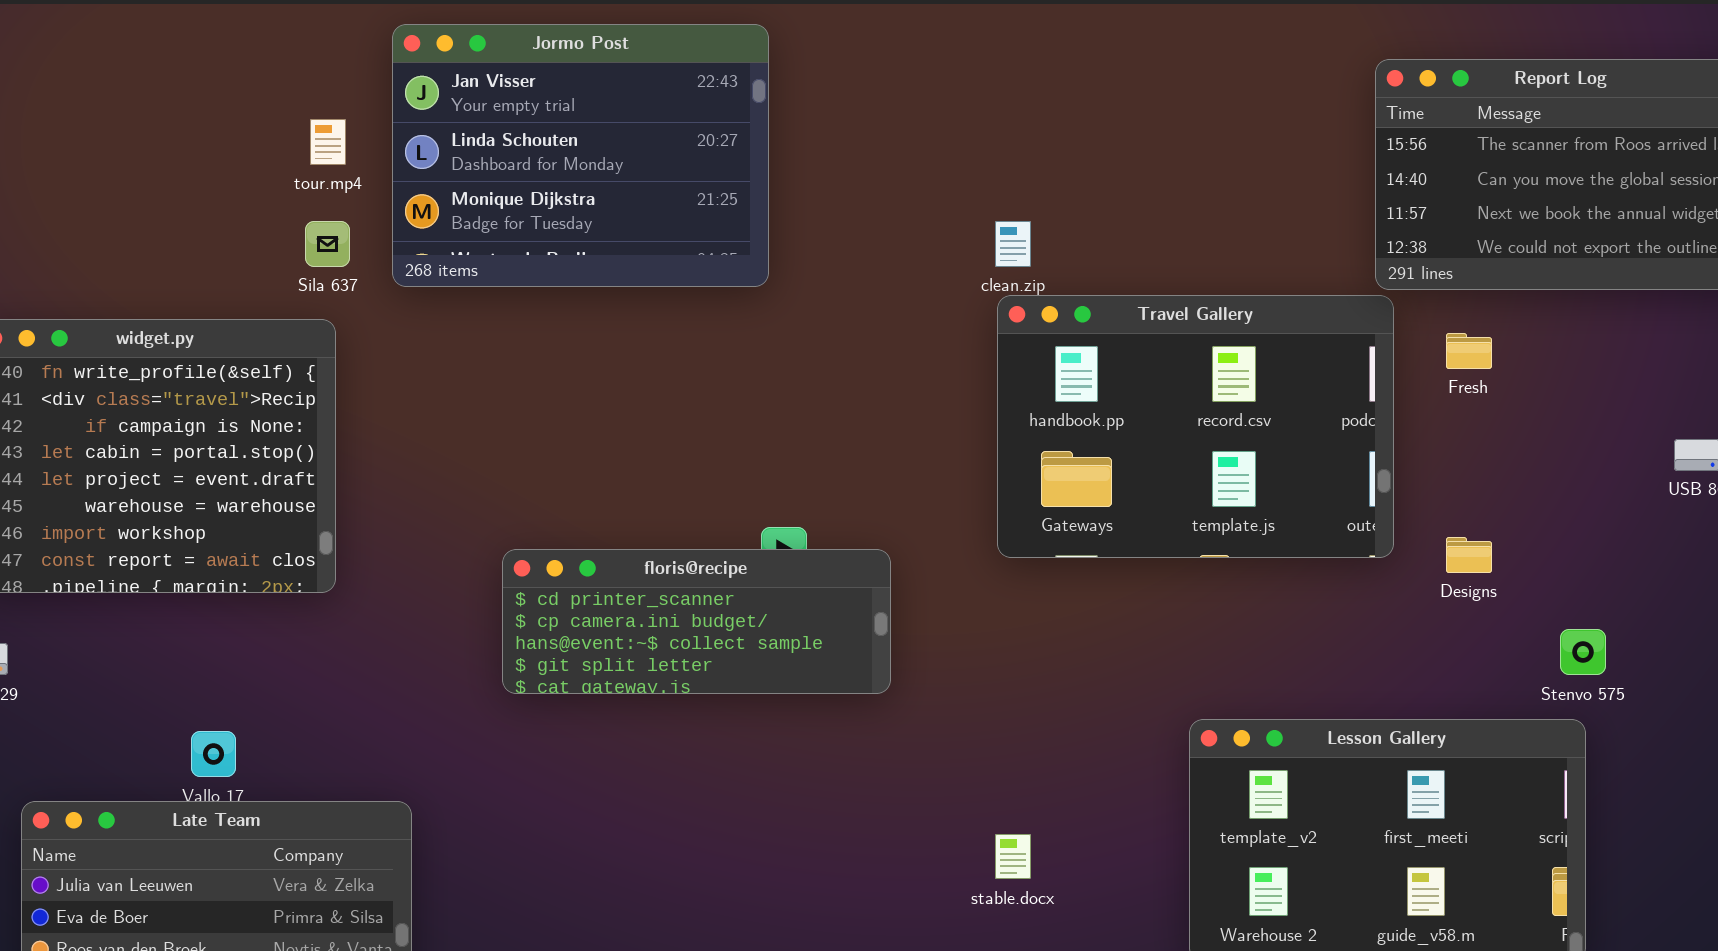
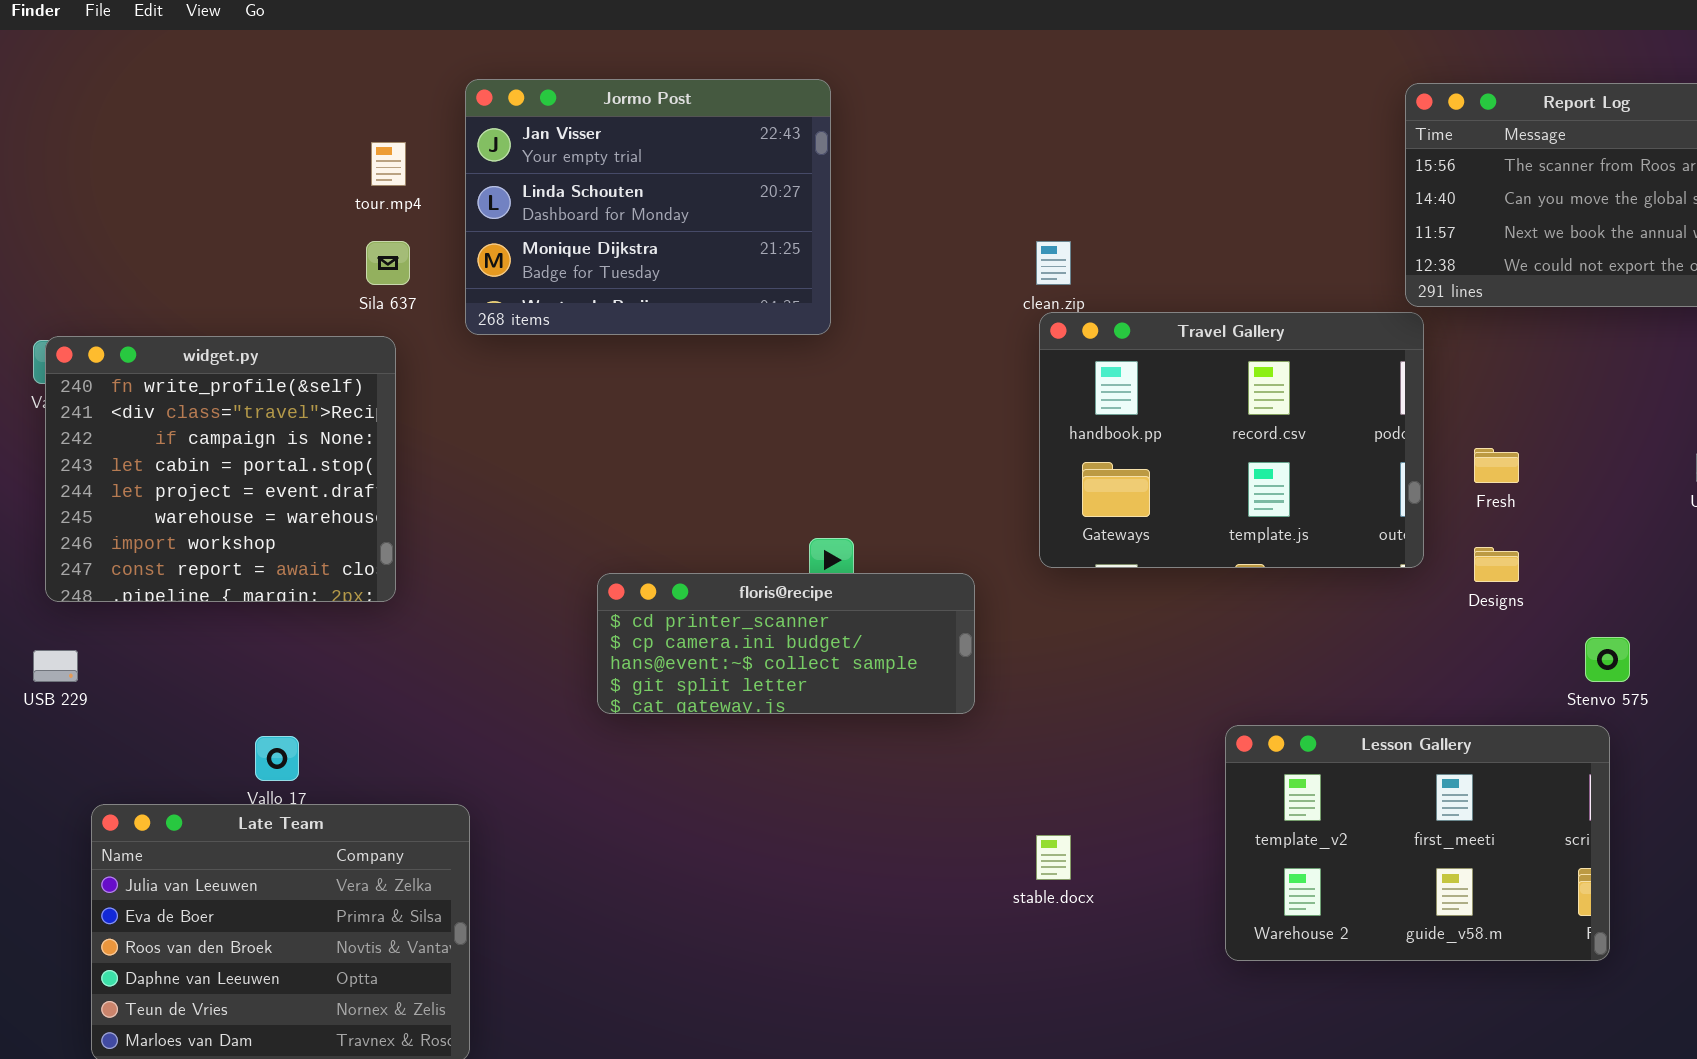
Jormo Post: [392,24,769,287] -> [465,79,831,335], moved
Fresh: [1446,333,1492,369] -> [1474,448,1519,483], moved
floris@recipe: [502,549,891,694] -> [597,573,975,714], moved

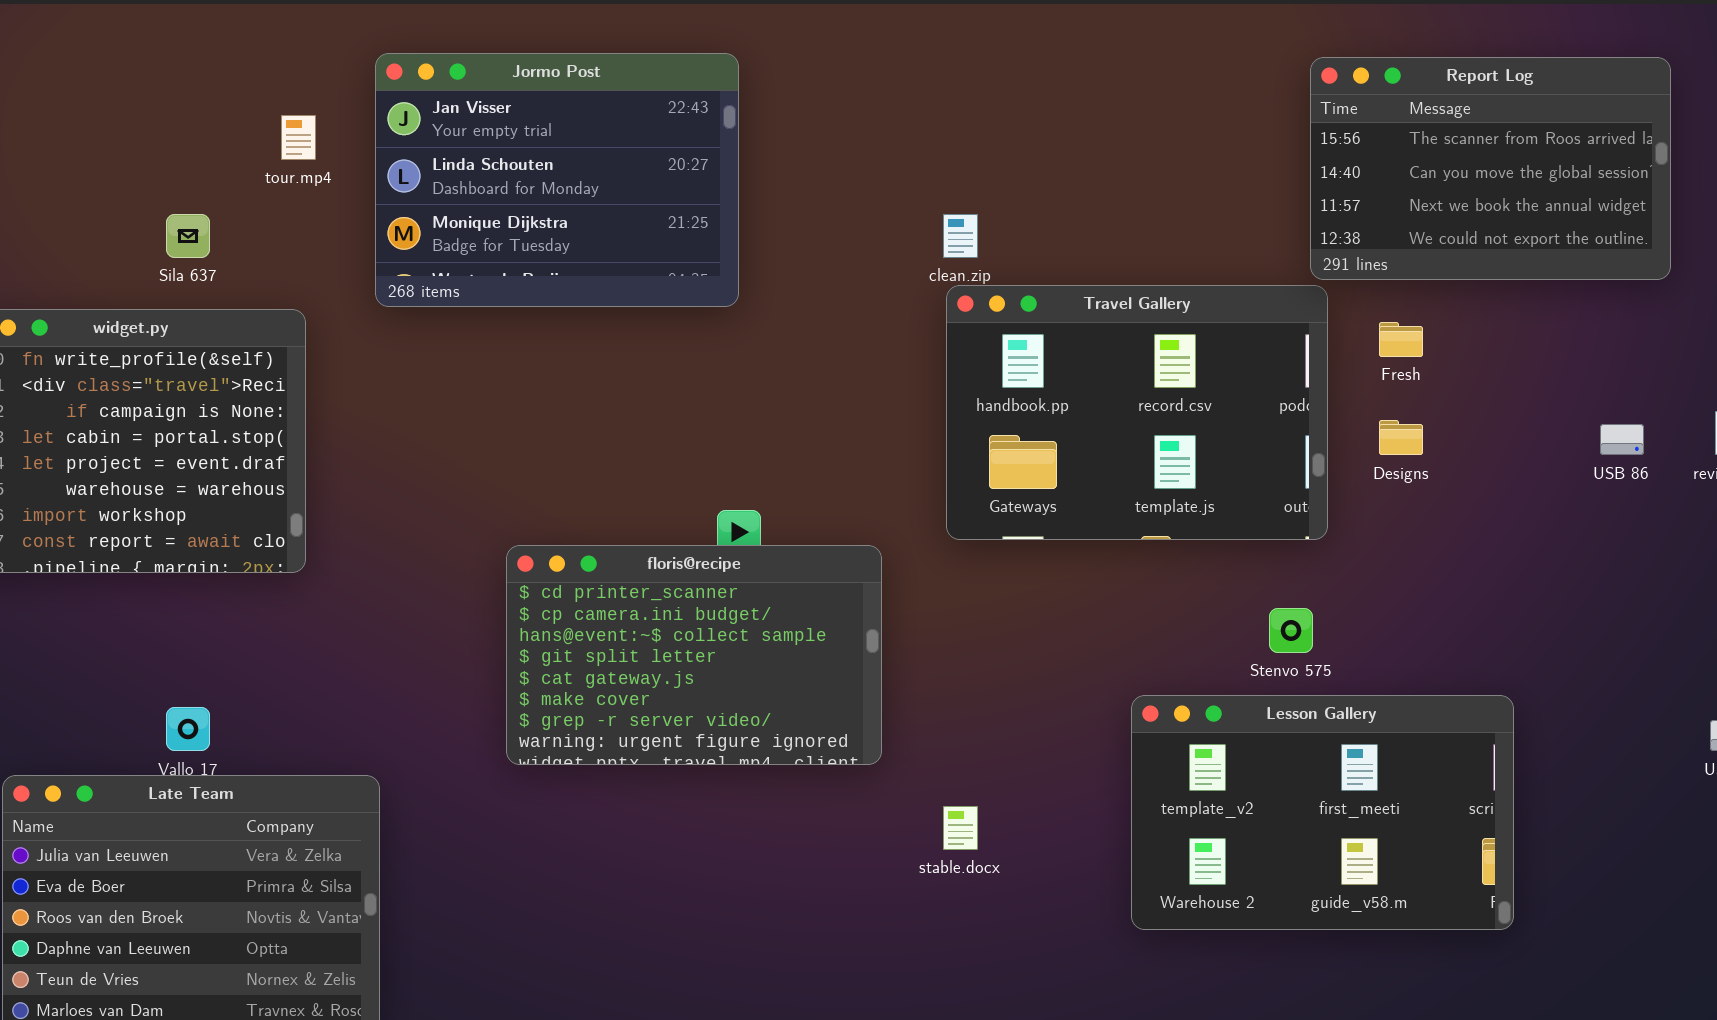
Sila 637: [366,241,410,285] -> [166,214,210,258], moved
Fresh: [1474,448,1519,483] -> [1379,322,1423,357], moved
Designs: [1474,547,1519,582] -> [1379,420,1423,455], moved
floris@recipe: [597,573,975,714] -> [506,545,882,765], resized
Stenvo 575: [1585,637,1630,682] -> [1269,608,1313,653], moved

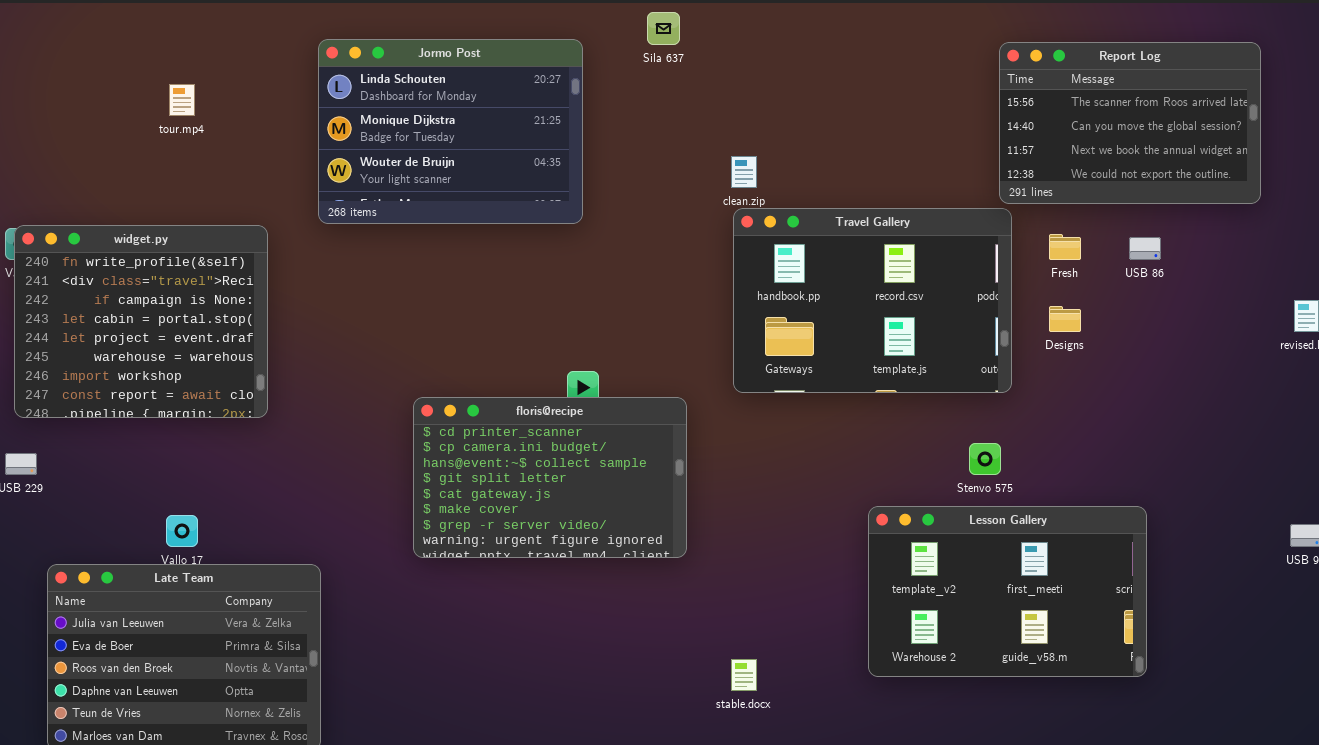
Jormo Post: [375,53,739,307] -> [318,39,583,224], scrolled down 1 row
tour.mp4: [281,115,316,160] -> [169,84,195,116], moved
Sila 637: [166,214,210,258] -> [647,12,680,45], moved
USB 86: [1600,424,1644,455] -> [1129,237,1161,260], moved
stable.docx: [943,806,978,850] -> [731,659,757,691], moved

